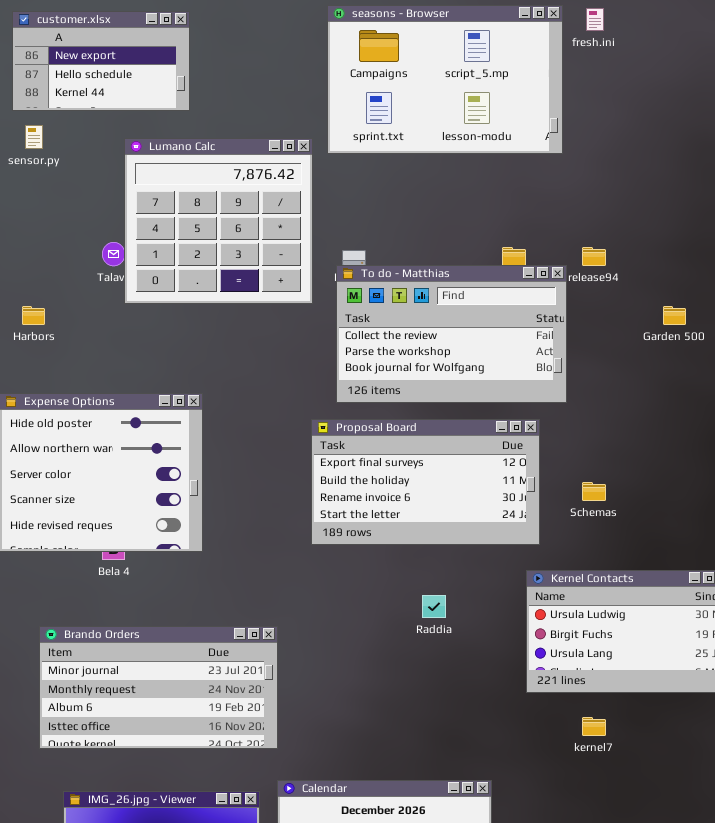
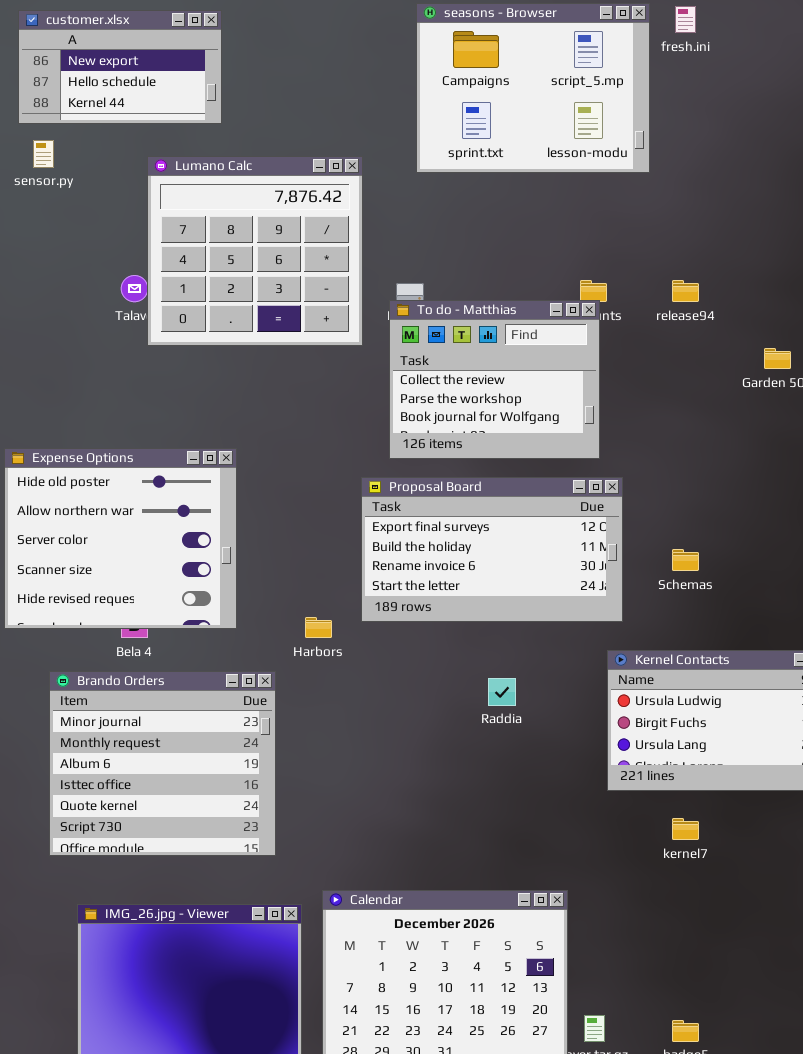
seasons - Browser: [327,5,563,154] -> [416,3,650,173], resized
To do - Matthias: [336,265,567,403] -> [389,300,600,459], resized
Harbors: [22,306,45,325] -> [305,617,332,638], moved
Brando Orders: [39,626,278,749] -> [49,671,276,856], resized

